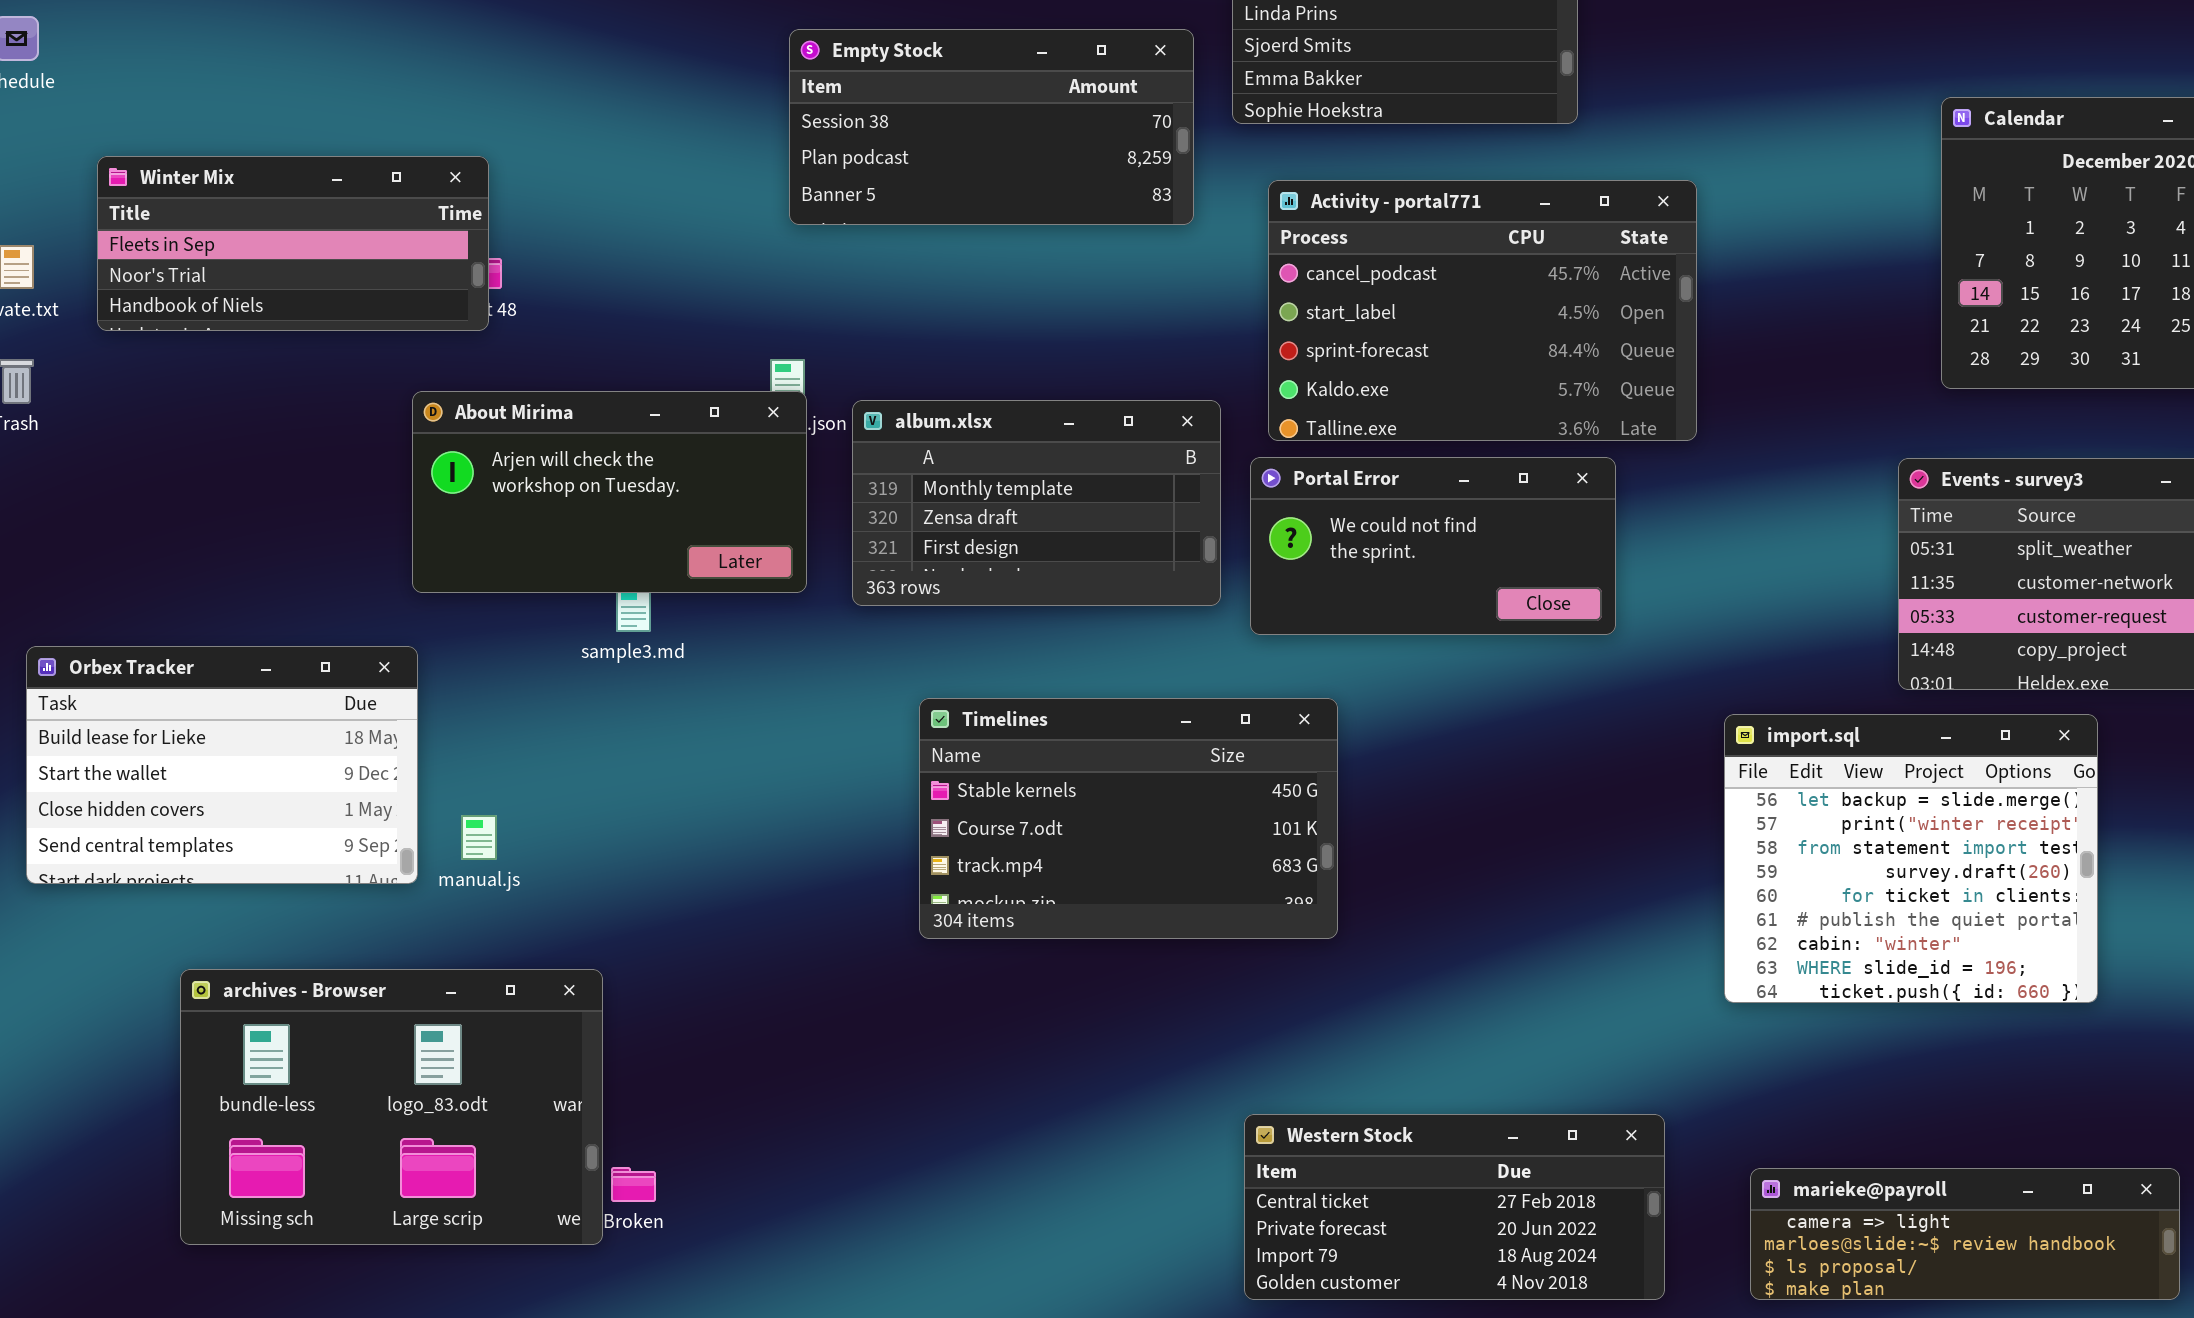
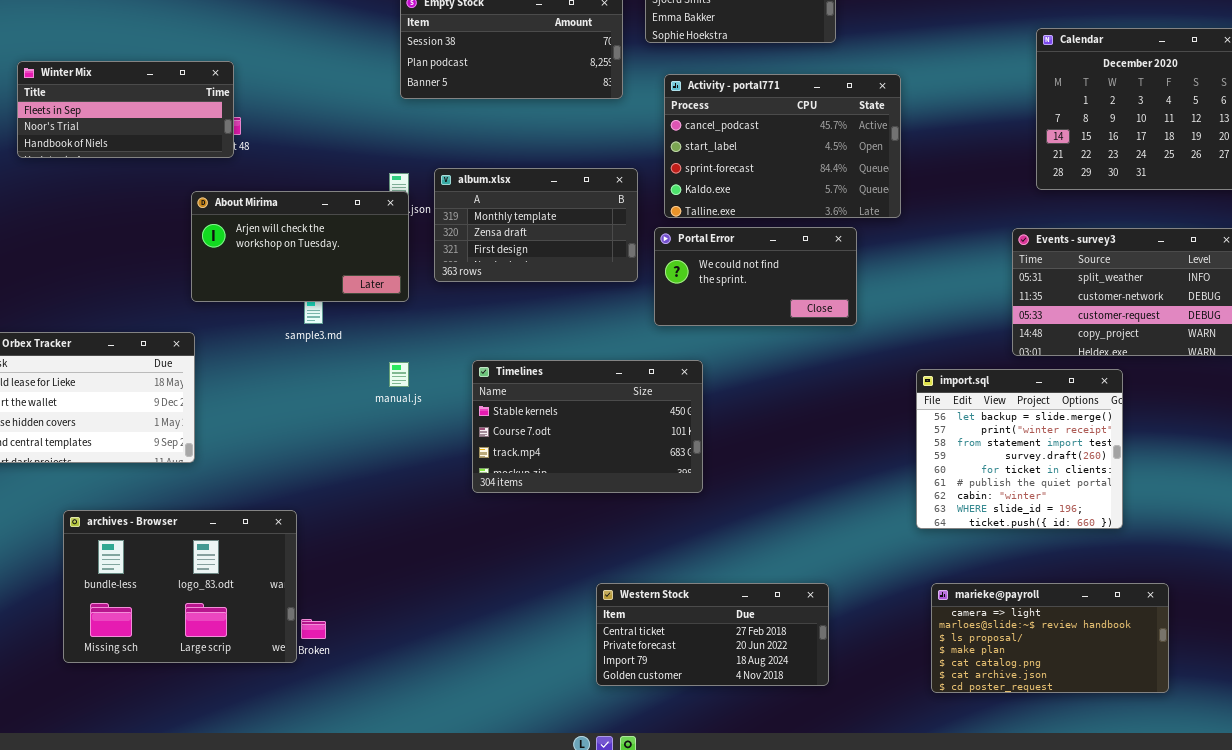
album.xlsx: [852,400,1221,606] -> [434,168,638,282], moved
manual.js: [461,815,497,860] -> [389,362,409,387], moved
Western Stock: [1244,1114,1665,1300] -> [596,583,829,686], moved
marieke@payroll: [1750,1168,2180,1300] -> [931,583,1169,693], resized

